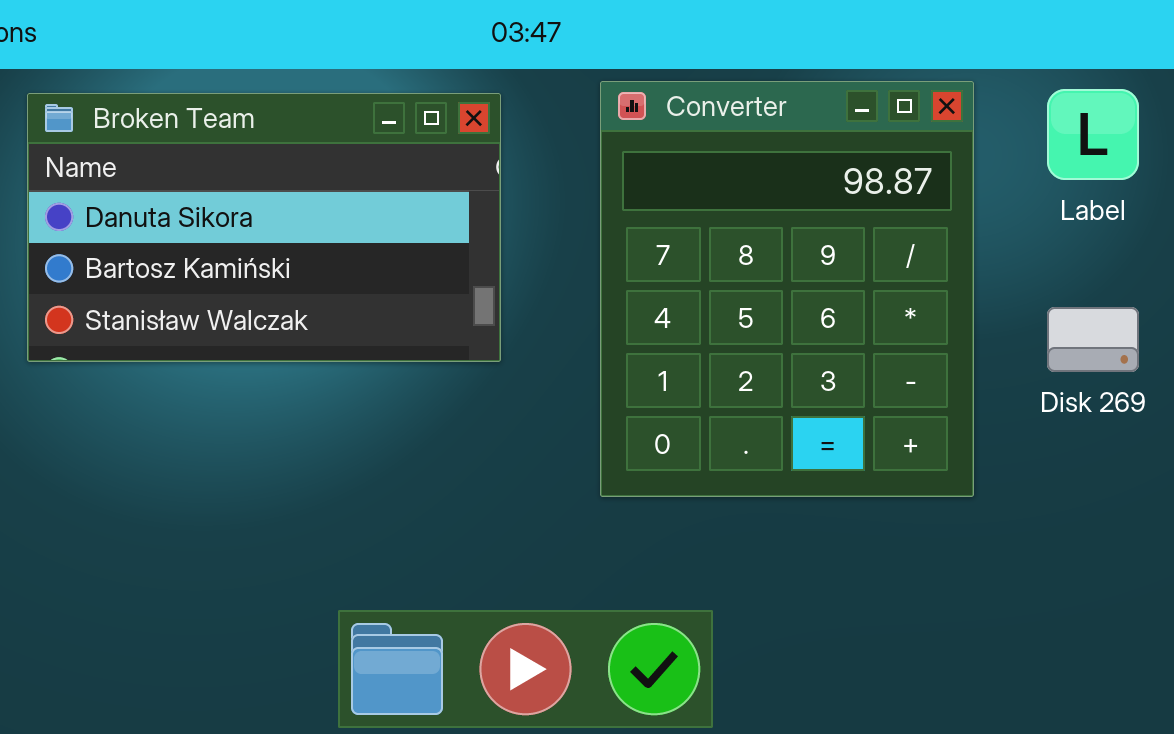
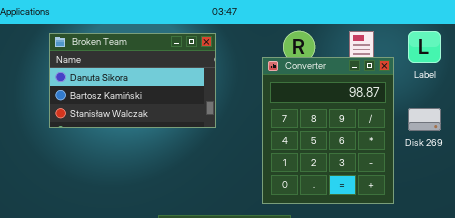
Converter: [600,81,974,497] -> [262,57,394,204], moved

